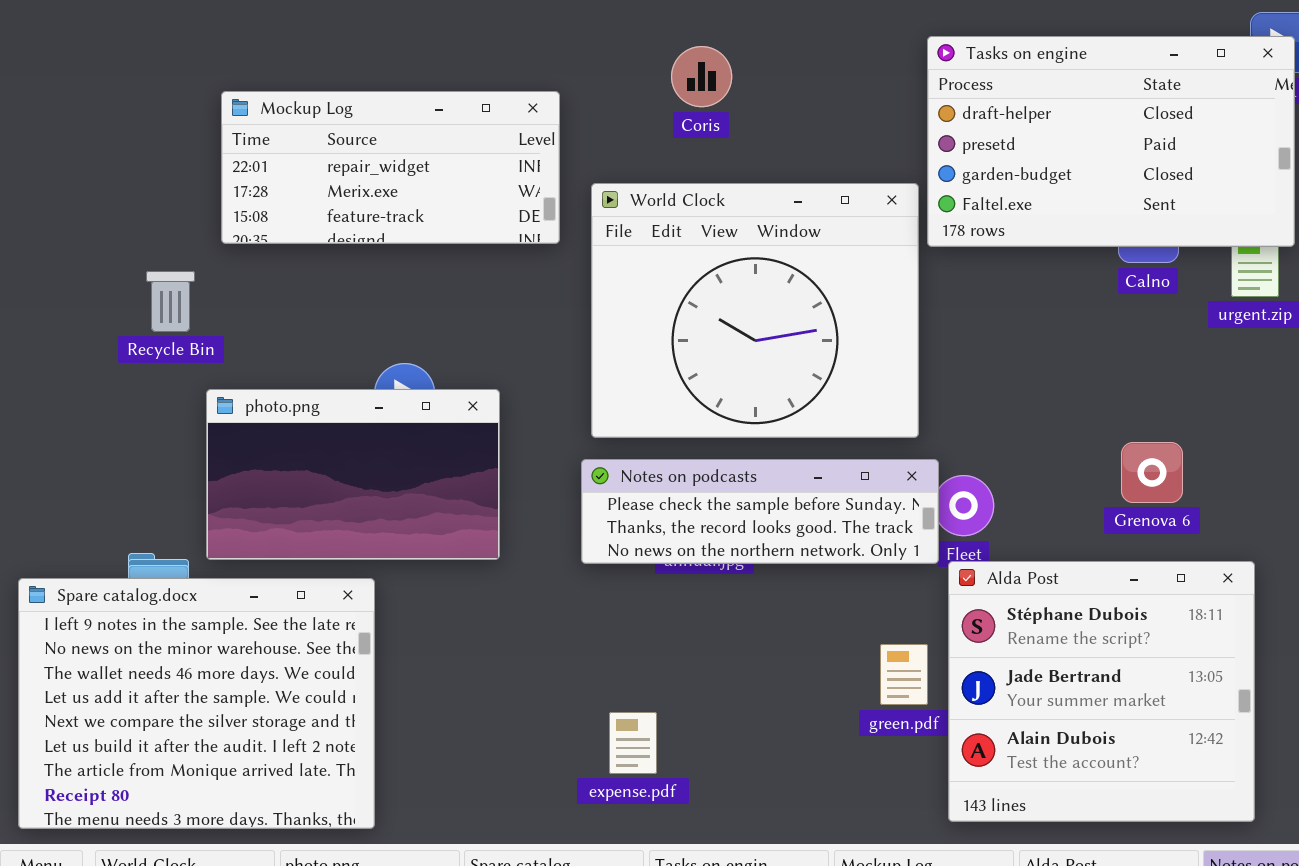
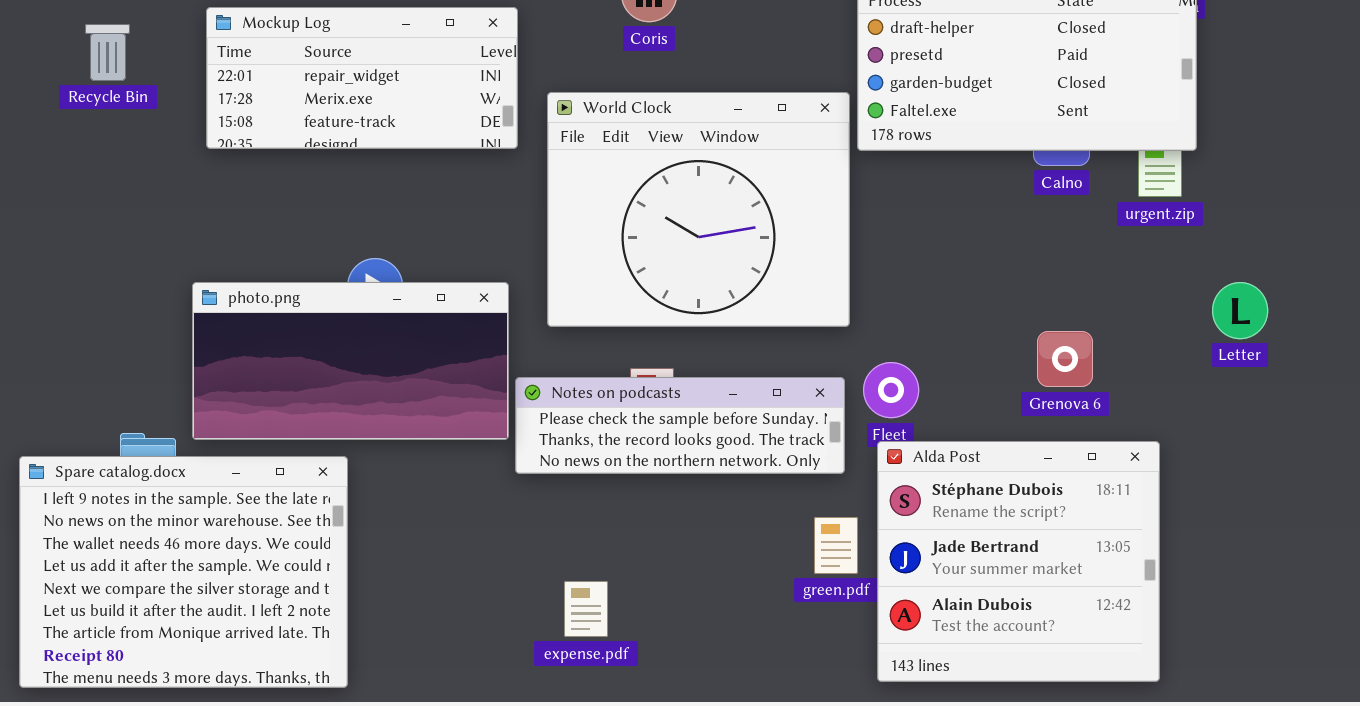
Recycle Bin: [146,271,195,332] -> [85,24,130,81], moved
photo.png: [206,389,500,560] -> [192,282,509,440], resized
Notes on podcasts: [581,459,939,564] -> [515,377,845,474], moved

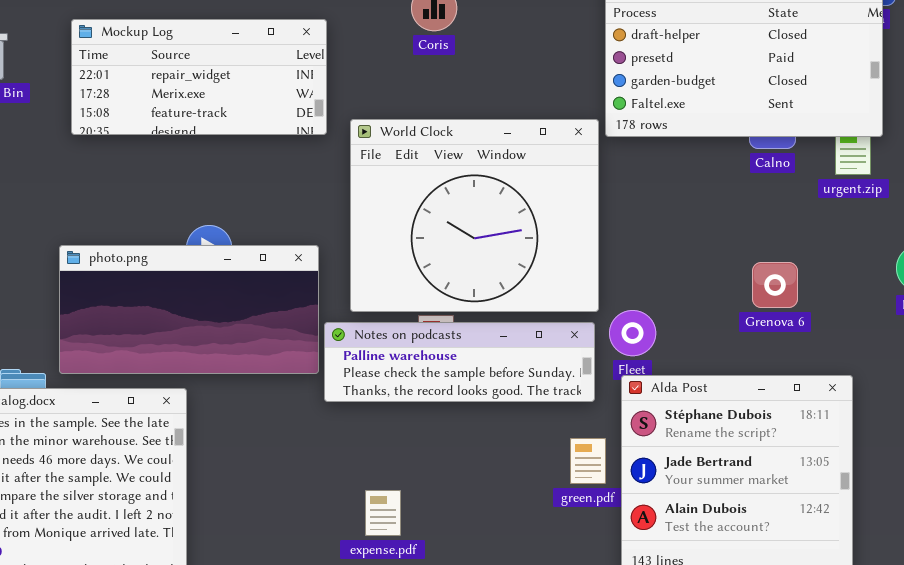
World Clock: [547,92,850,327] -> [350,119,599,312], moved
Grenova 6: [1037,331,1093,387] -> [752,262,798,308], moved
Notes on podcasts: [515,377,845,474] -> [324,322,595,402], scrolled up 1 row

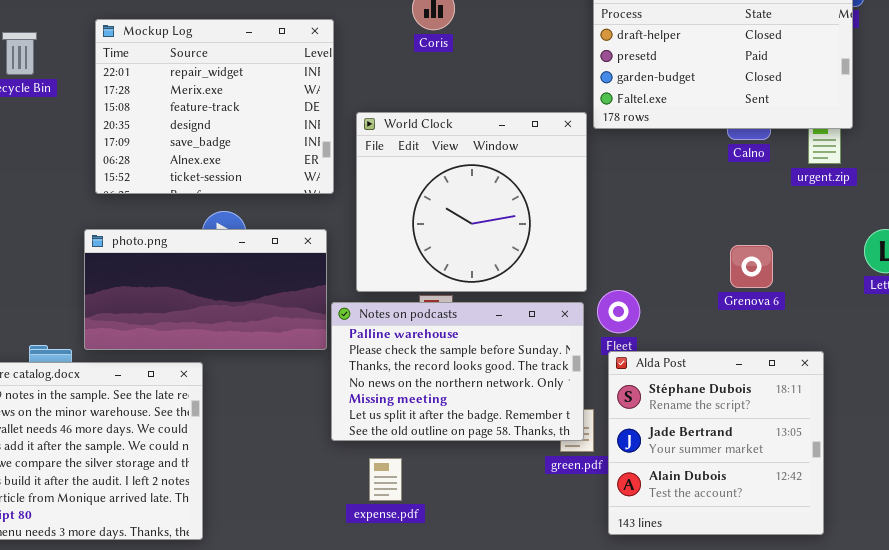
Mockup Log: [71,19,327,135] -> [95,19,334,194], resized
Notes on podcasts: [324,322,595,402] -> [331,302,584,441], resized

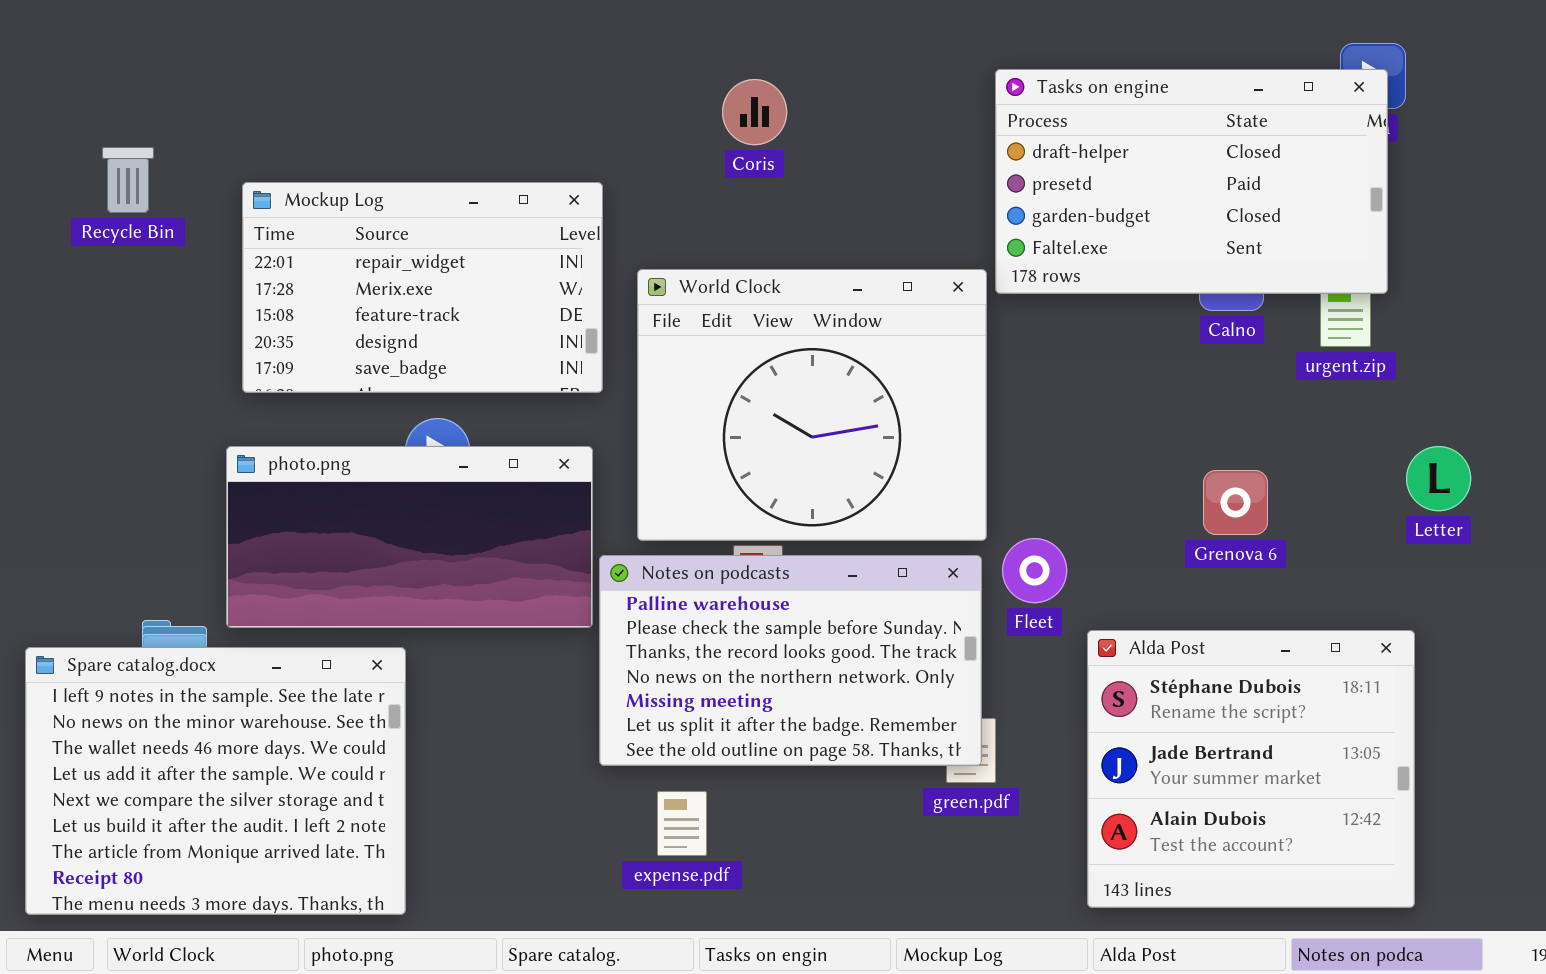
Mockup Log: [95,19,334,194] -> [242,182,603,393], resized
Alda Post: [608,351,824,535] -> [1087,630,1415,908], moved

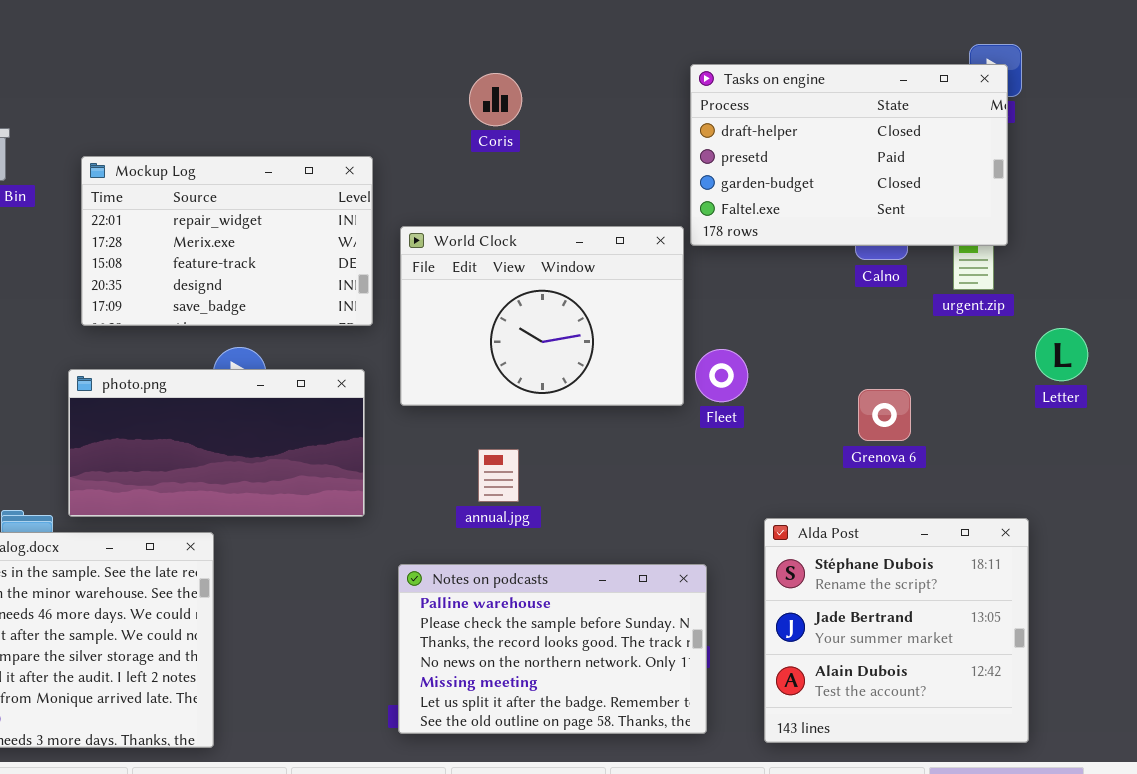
World Clock: [637,269,987,541] -> [400,226,684,406], resized
Letter: [1406,446,1471,511] -> [1035,328,1088,381], moved
Fleet: [1002,538,1067,603] -> [695,349,748,402], moved
Notes on podcasts: [599,555,982,766] -> [398,564,707,734], moved

